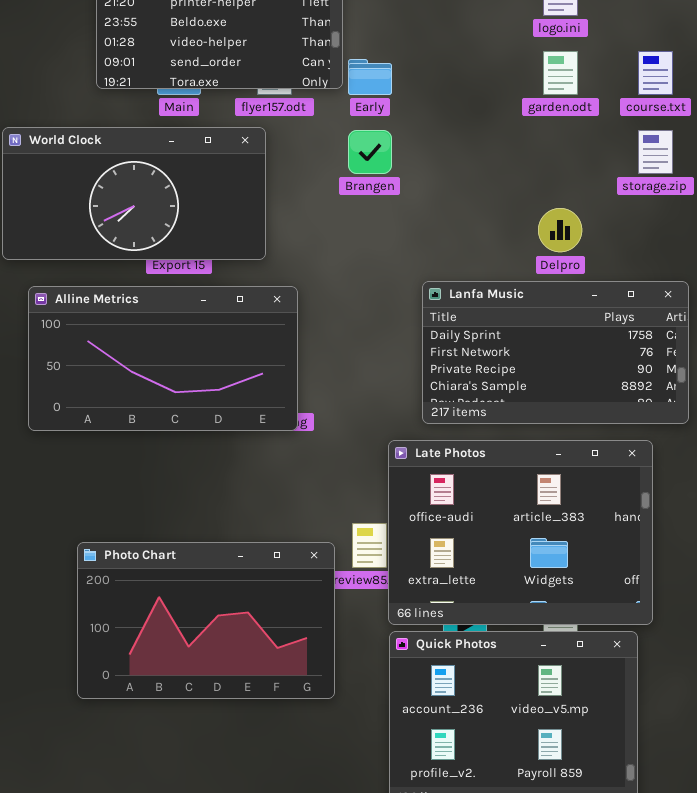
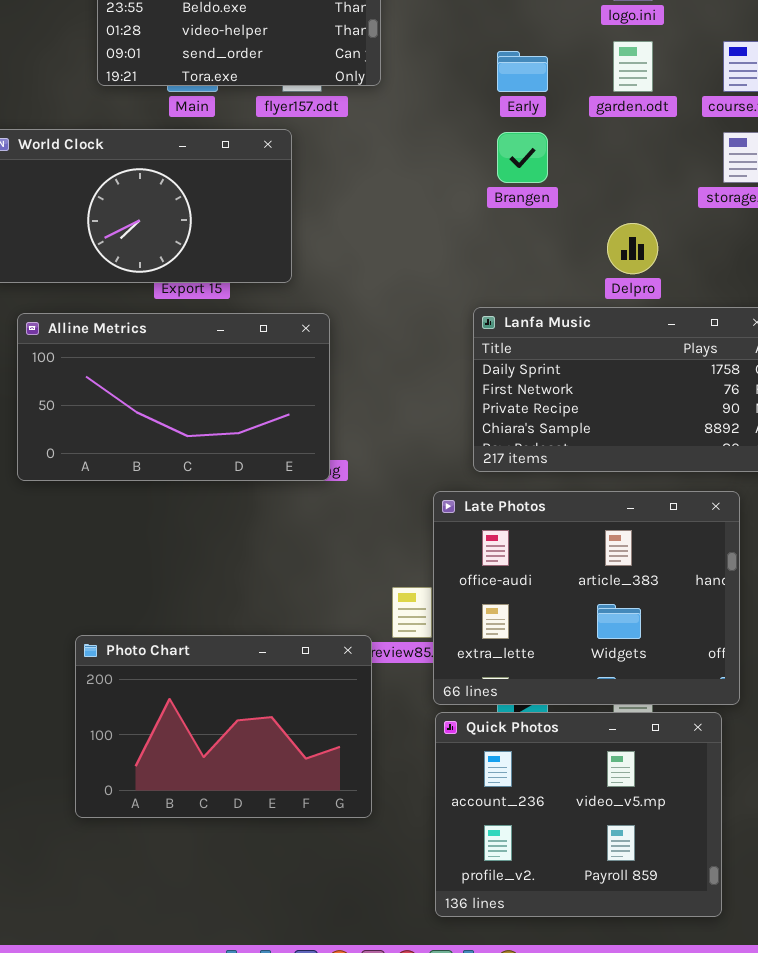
Early: [348,59,392,95] -> [497,51,548,92], moved
Brangen: [348,130,392,174] -> [497,132,548,183], moved
Photo Chart: [77,542,335,699] -> [75,635,372,818], moved

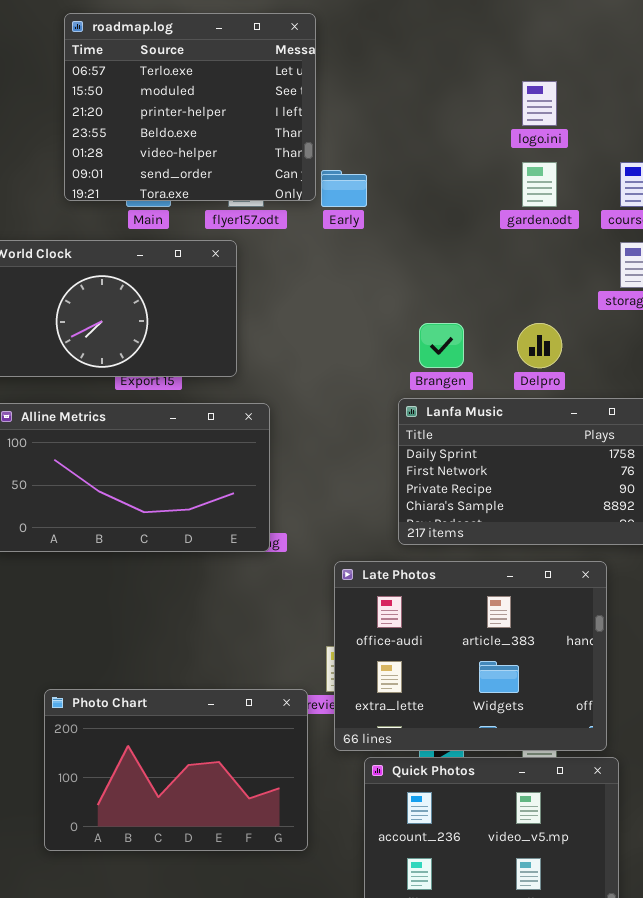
Early: [497,51,548,92] -> [321,170,367,207], moved
Brangen: [497,132,548,183] -> [419,323,464,368], moved
Late Photos: [433,491,740,705] -> [334,561,607,751], moved

